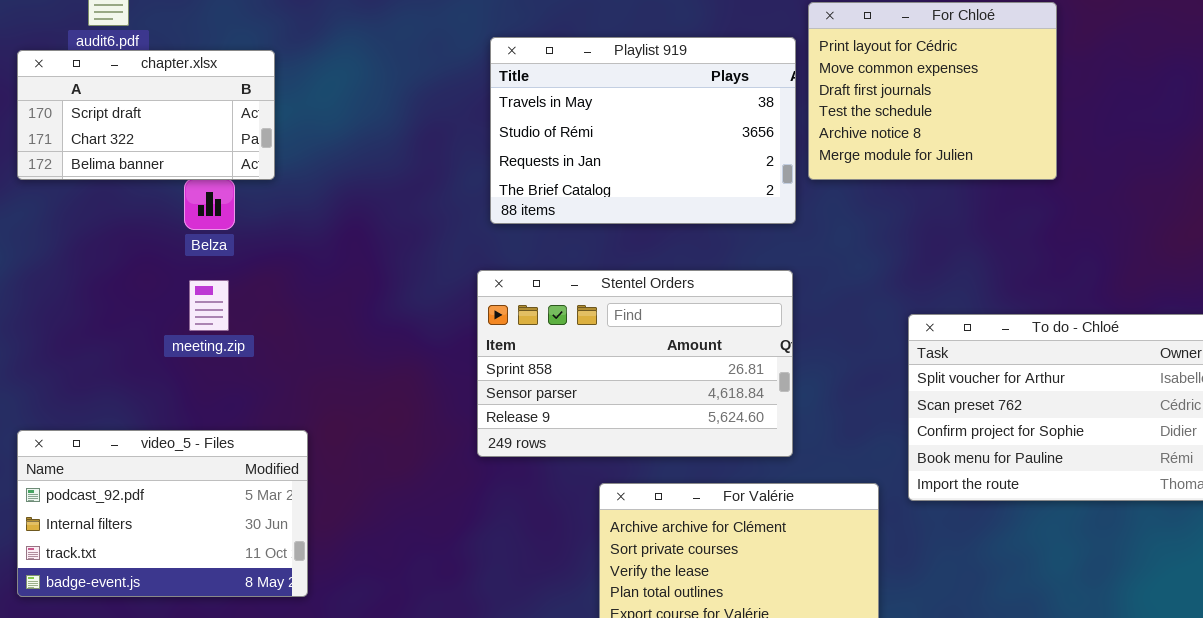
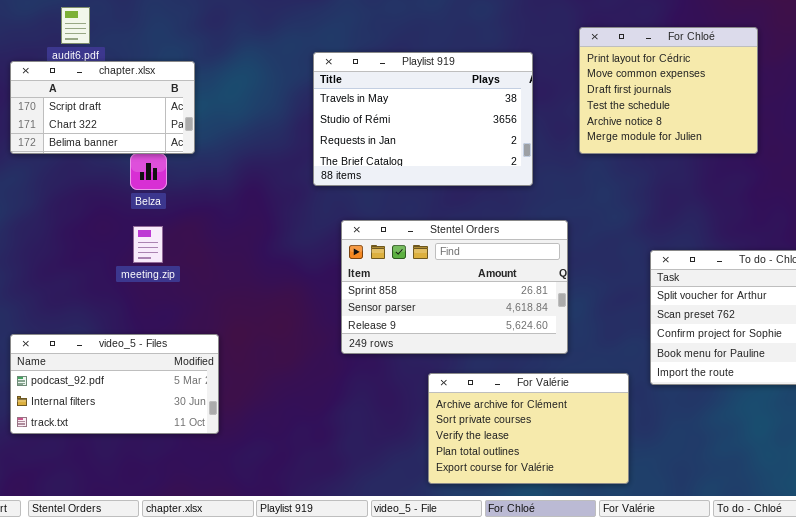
Playlist 919: [490,37,796,224] -> [313,52,533,186], moved
video_5 - Files: [17,430,308,597] -> [10,334,219,434], resized

